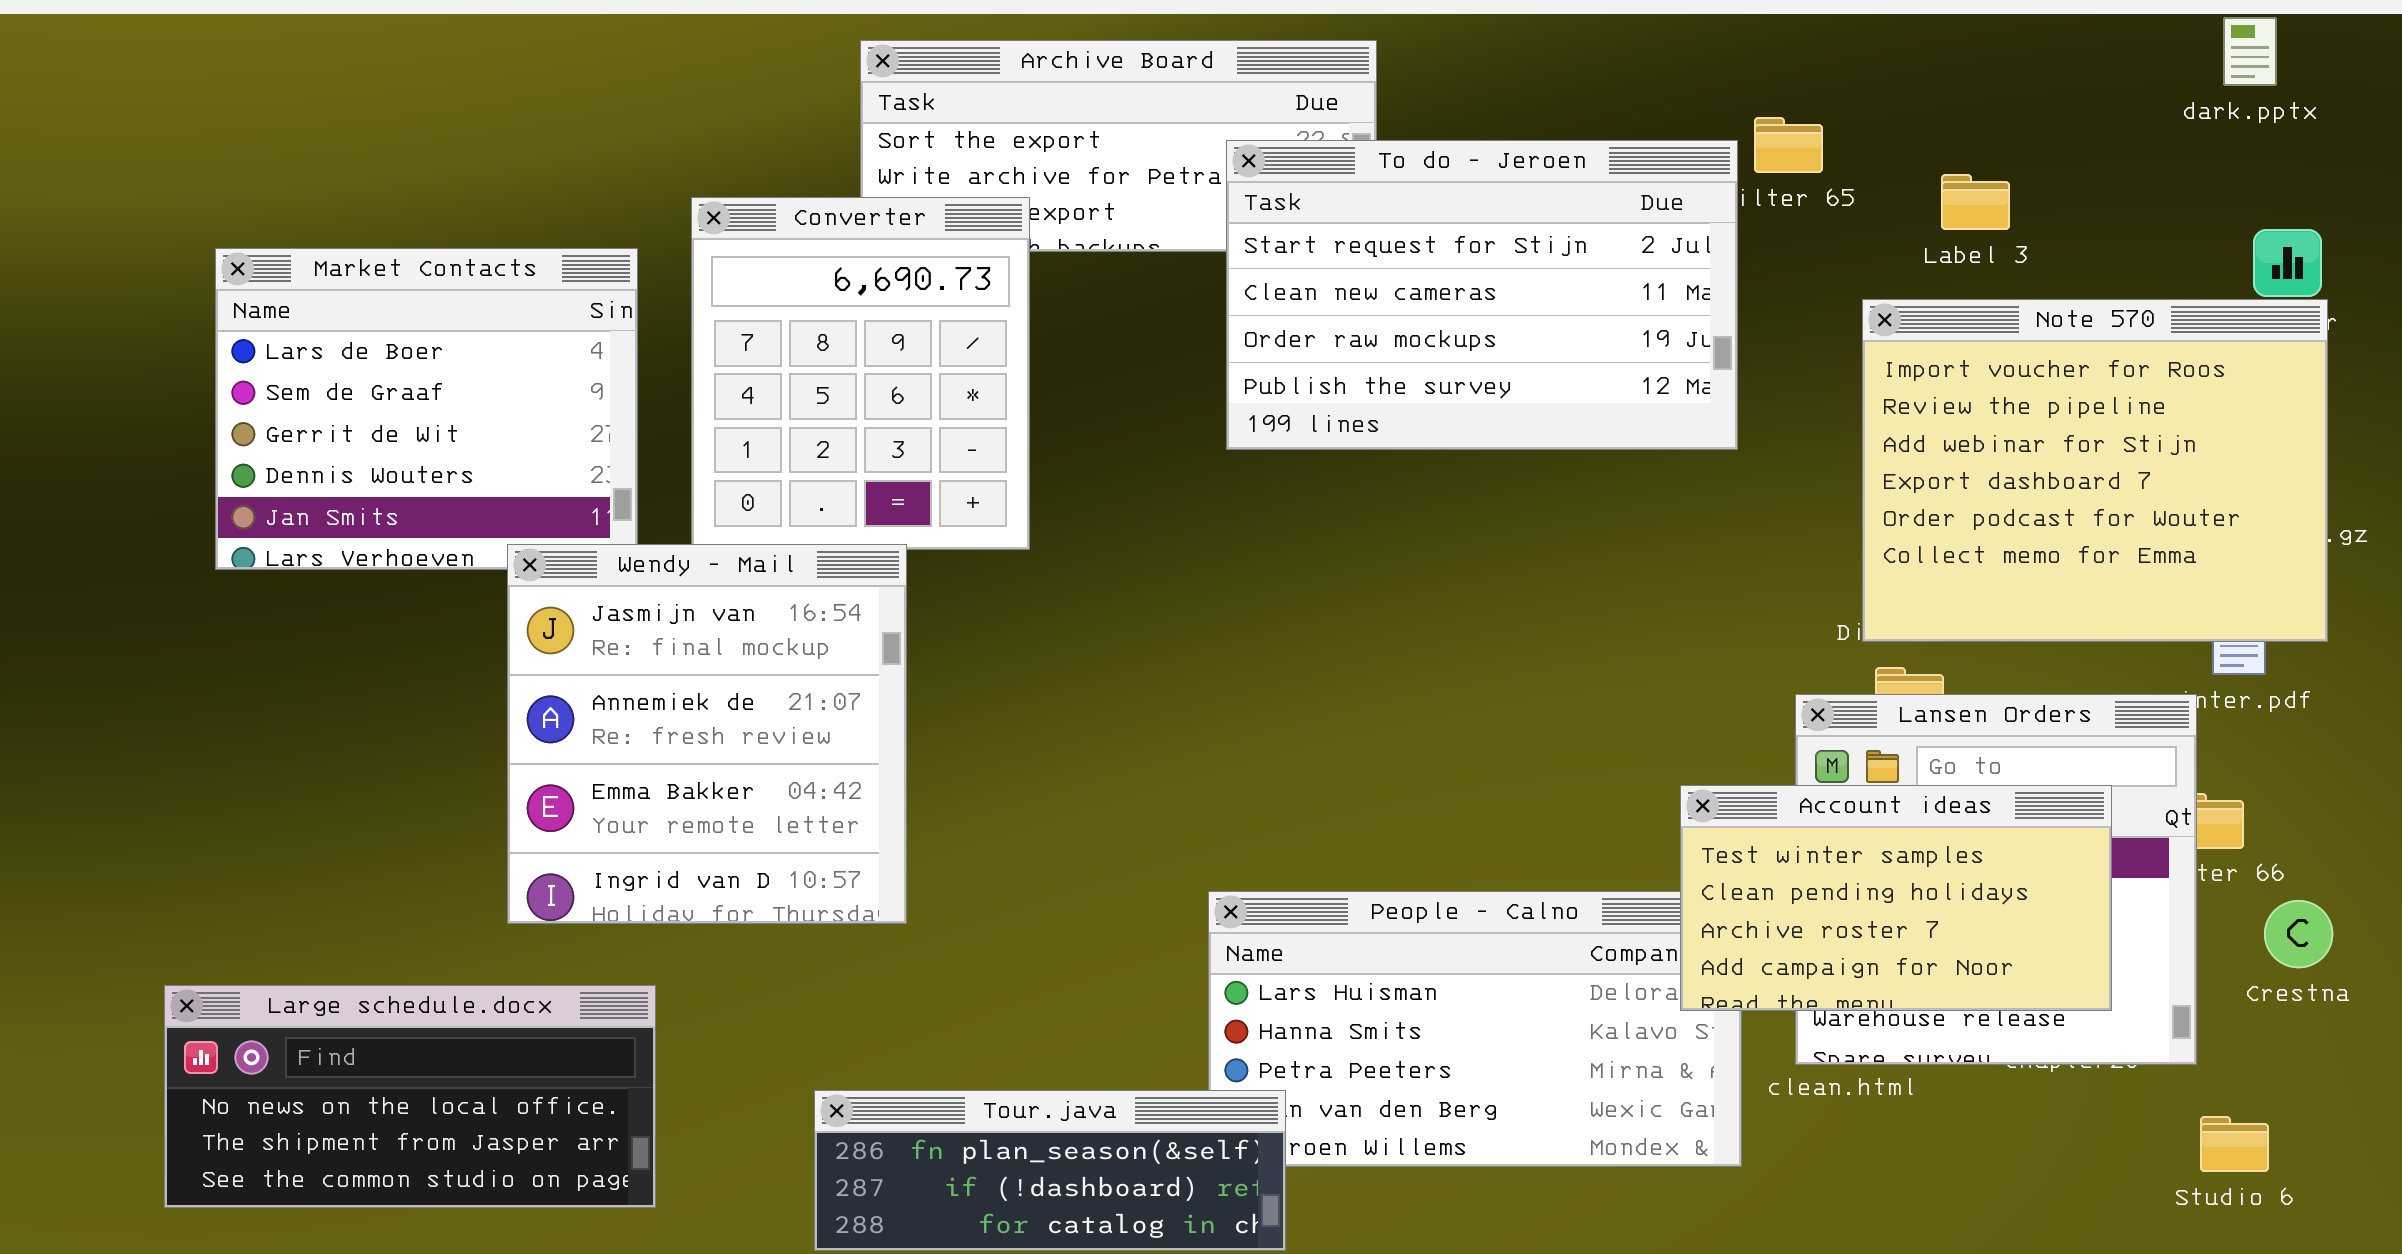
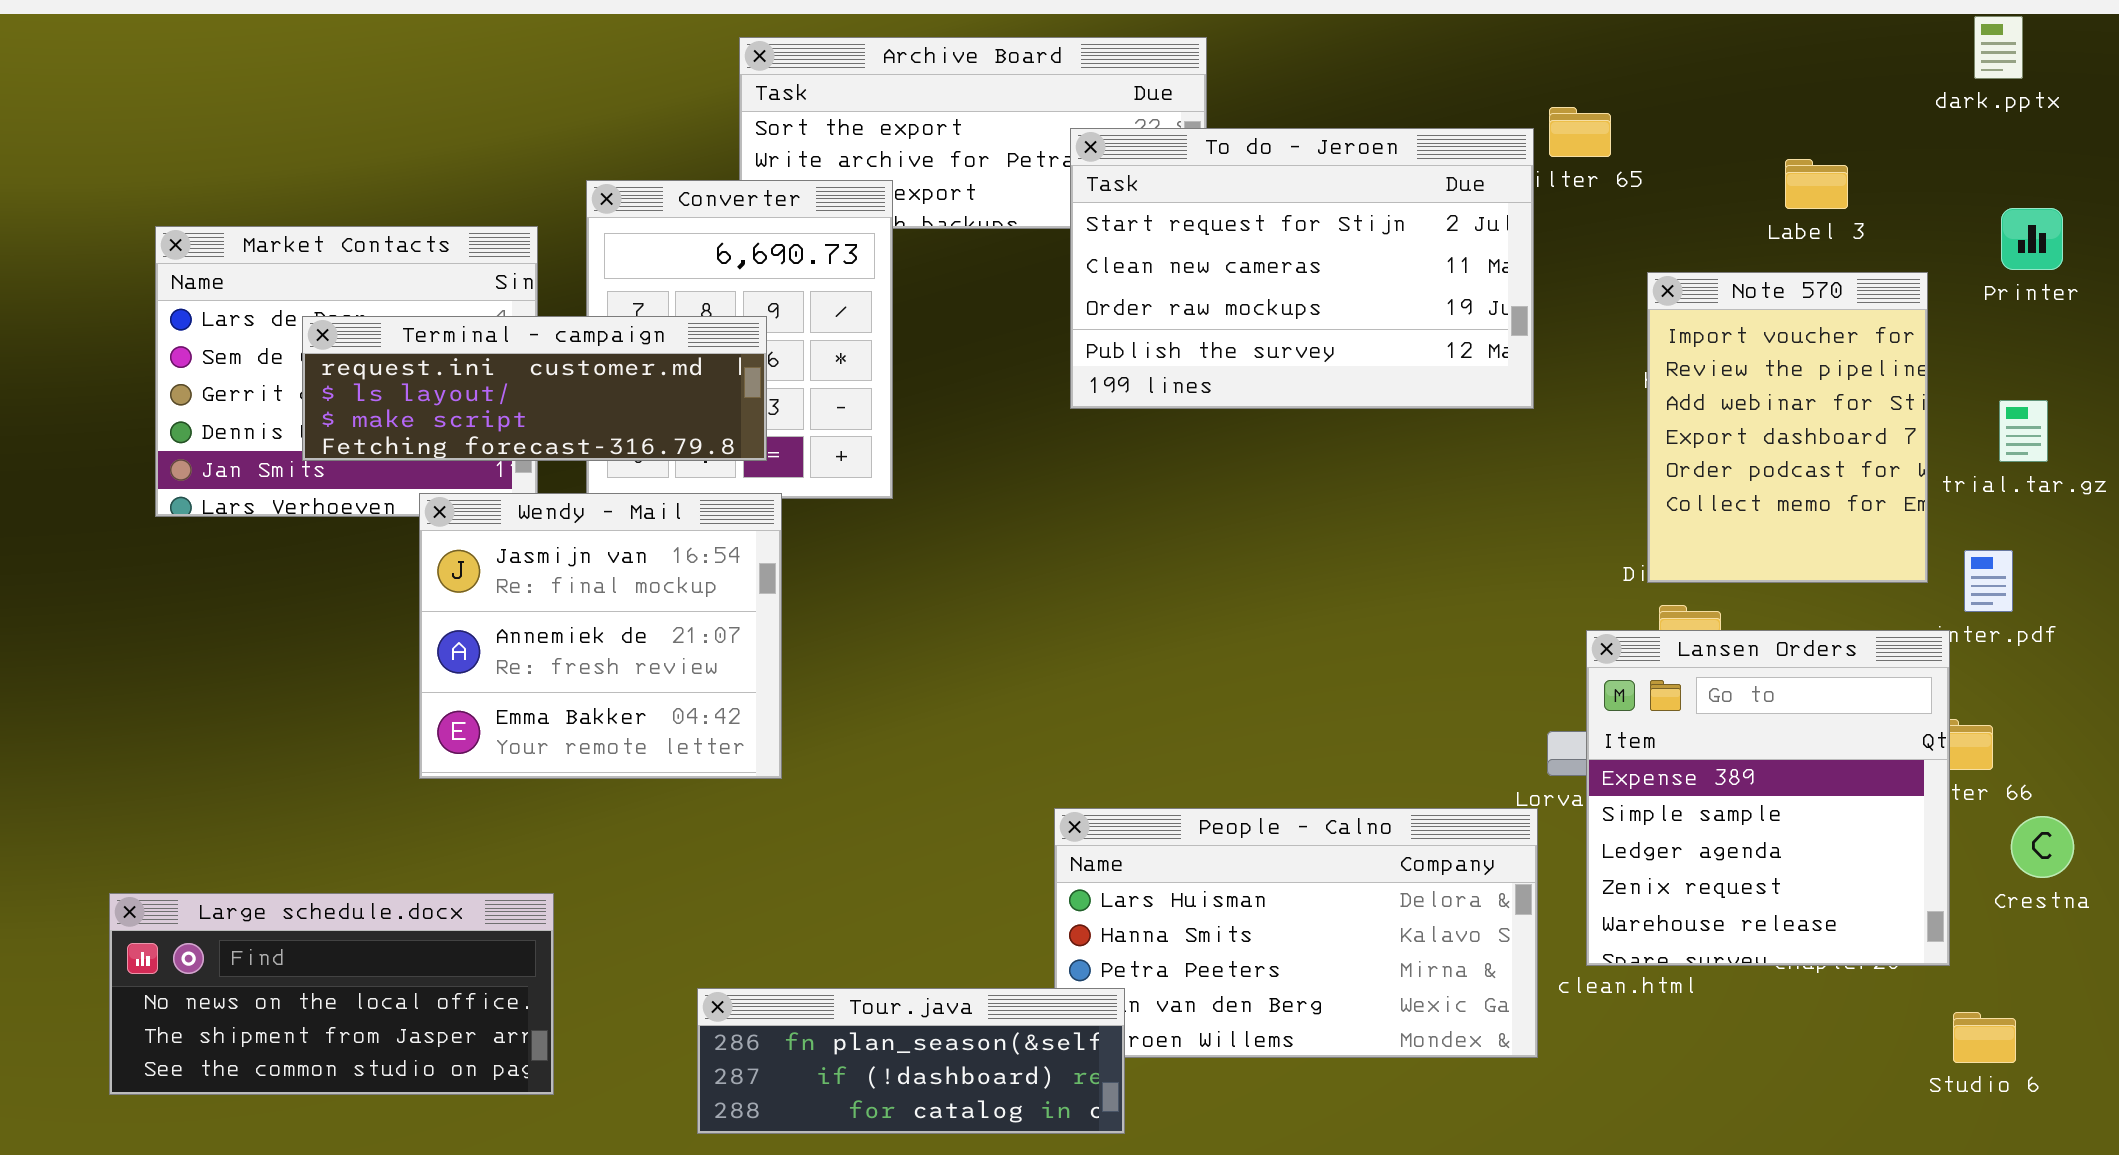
Label 3: [1941,174,2010,230] -> [1785,159,1848,209], moved
Note 570: [1862,299,2328,642] -> [1647,272,1928,583], resized
Terminal - campaign: none -> [302,316,767,461], opened
Wendy - Mail: [507,544,907,924] -> [419,493,782,779], resized
Account ideas: [1680,785,2112,1011] -> none, closed

